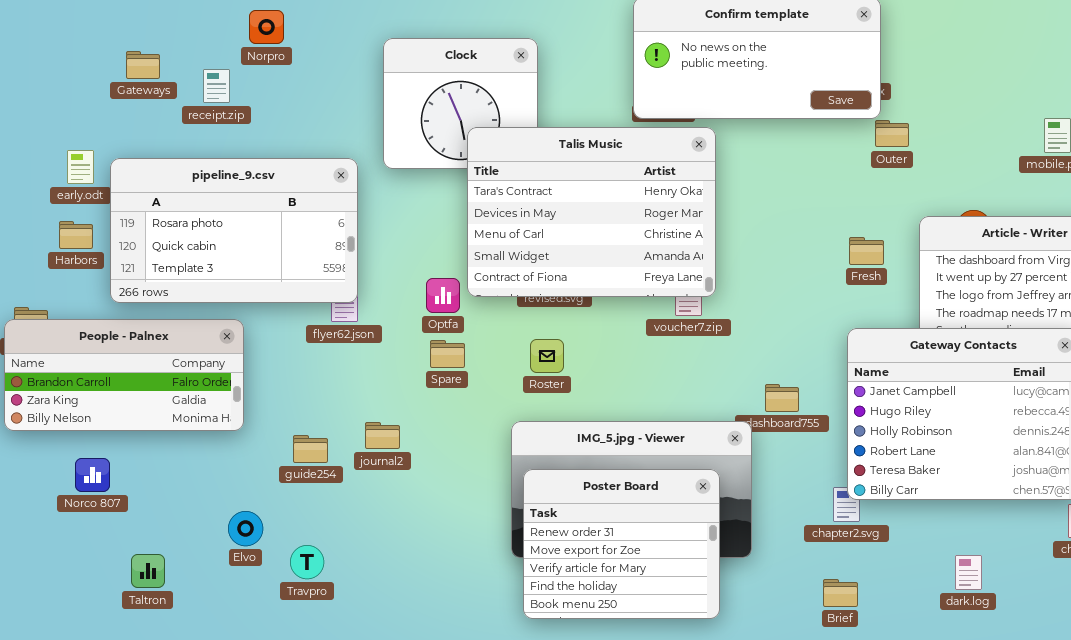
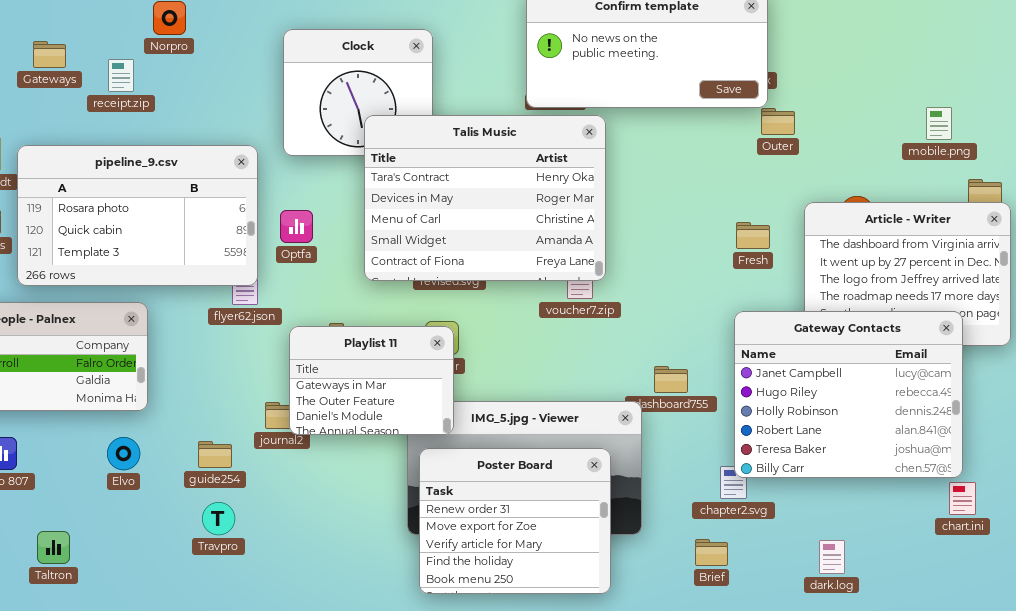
Optfa: [426,278,460,313] -> [280,210,313,243], moved
Playlist 11: none -> [289,326,454,435], opened
guide254: [293,435,328,463] -> [198,441,232,468], moved
Elvo: [228,511,263,546] -> [107,437,140,470], moved
Travpro: [290,545,324,579] -> [202,502,235,535], moved
dark.log: [955,555,982,590] -> [819,540,845,574], moved
Brief: [823,579,858,607] -> [695,539,728,566], moved

